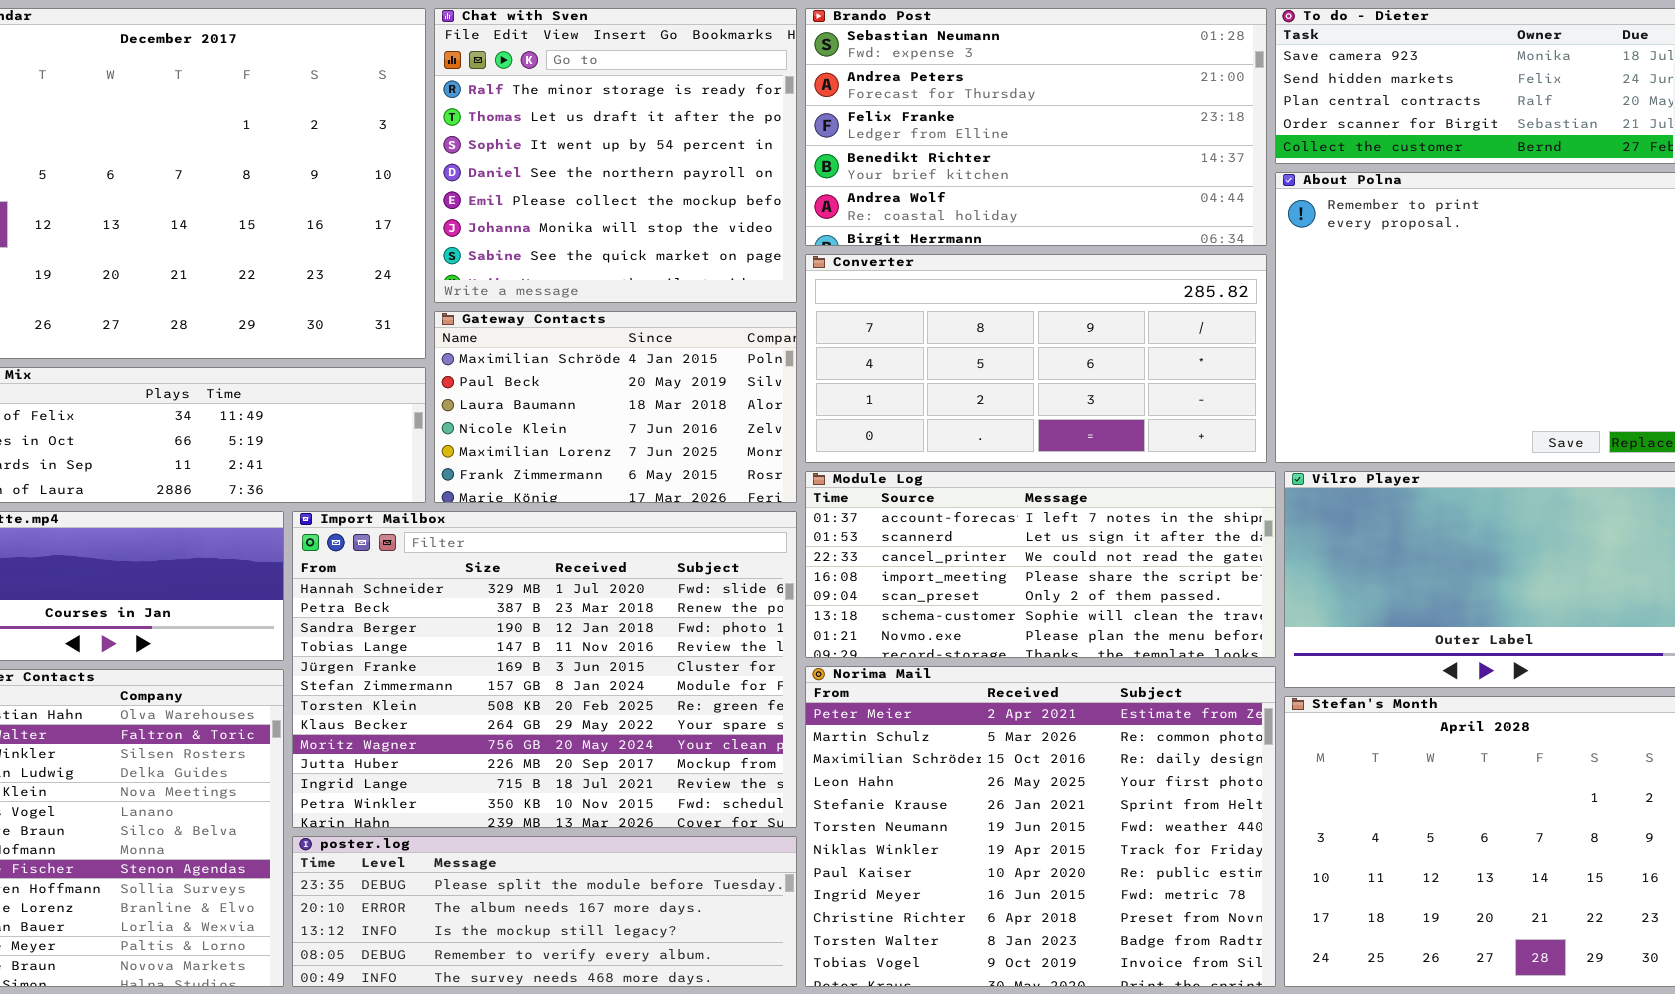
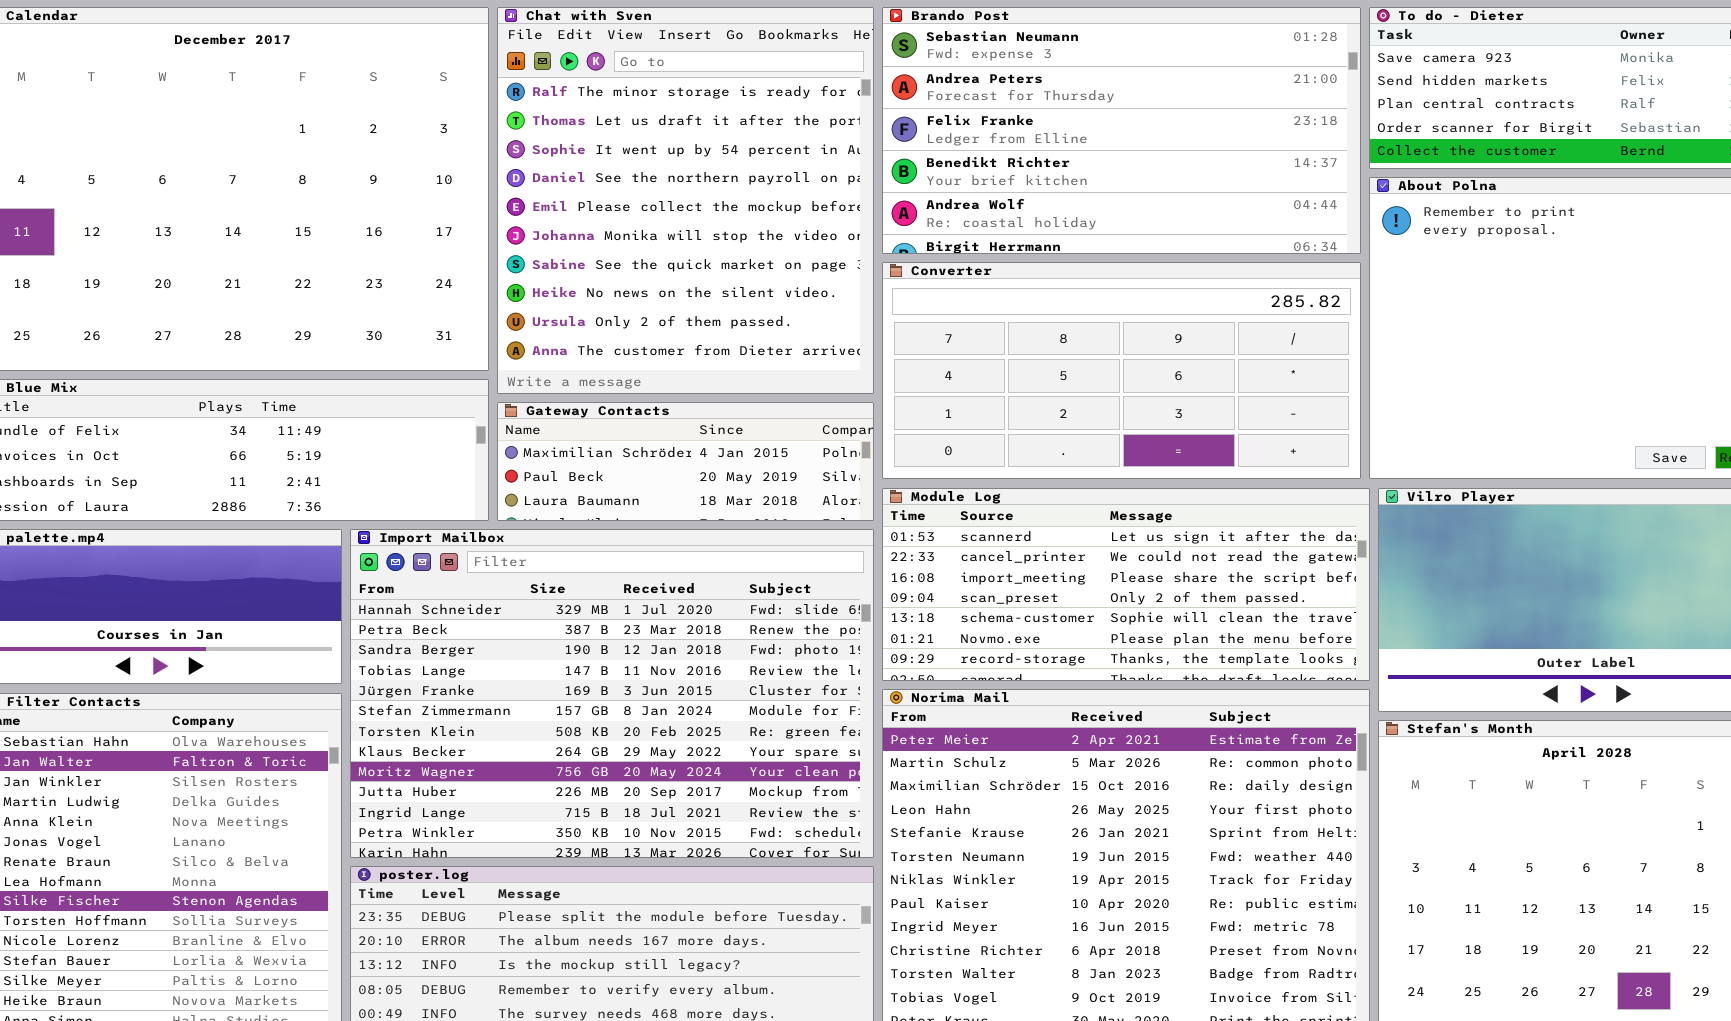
Chat with Sven: [434,8,797,303] -> [497,7,874,394], resized
Gateway Contacts: [434,311,797,503] -> [497,402,874,521], resized
Module Log: [805,471,1276,658] -> [882,488,1370,681], scrolled down 1 row

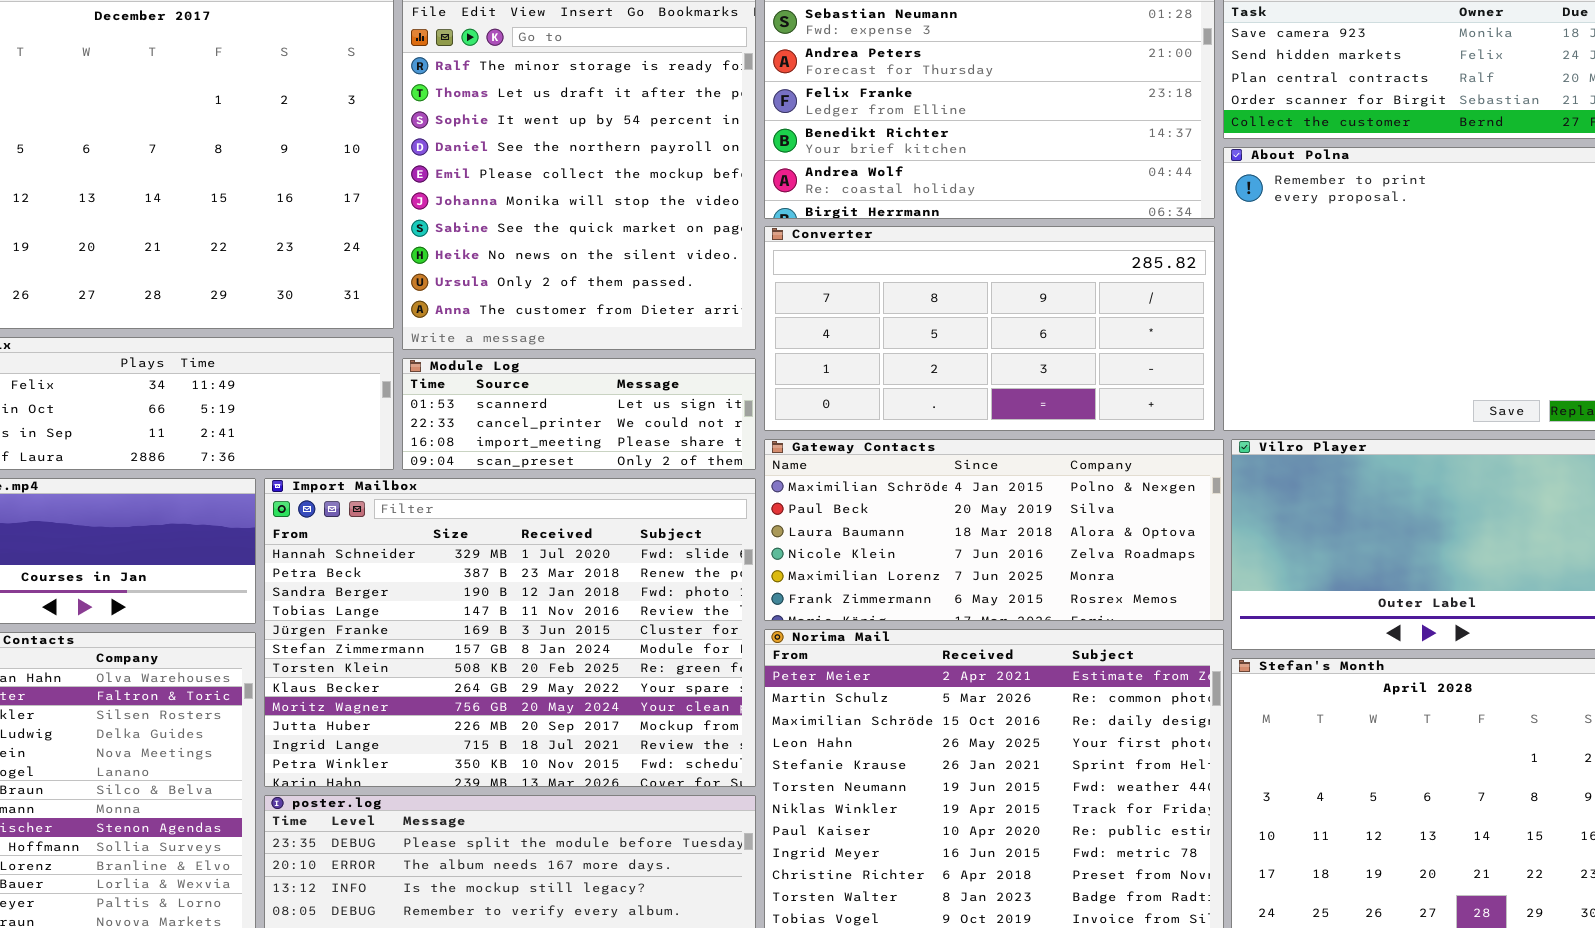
Gateway Contacts: [497,402,874,521] -> [764,439,1224,621], moved, resized
Module Log: [882,488,1370,681] -> [402,358,756,470], moved, resized

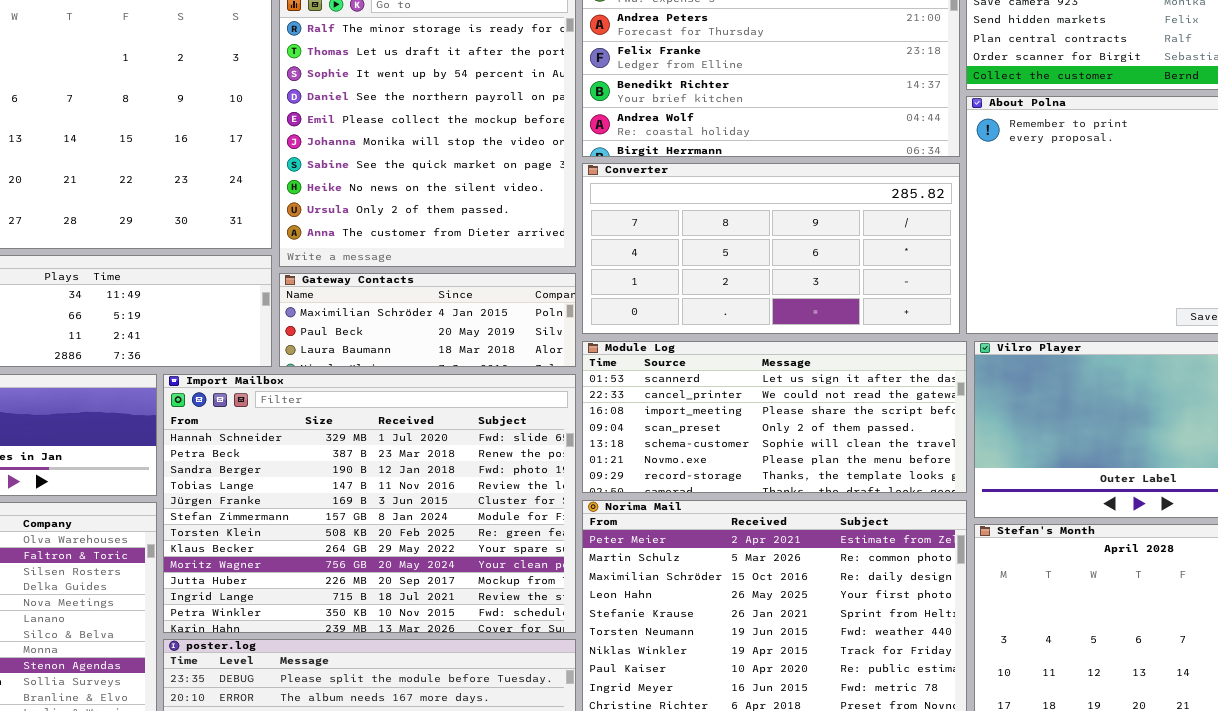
Module Log: [402,358,756,470] -> [582,341,967,493], moved, resized
Gateway Contacts: [764,439,1224,621] -> [279,273,576,367], moved, resized

